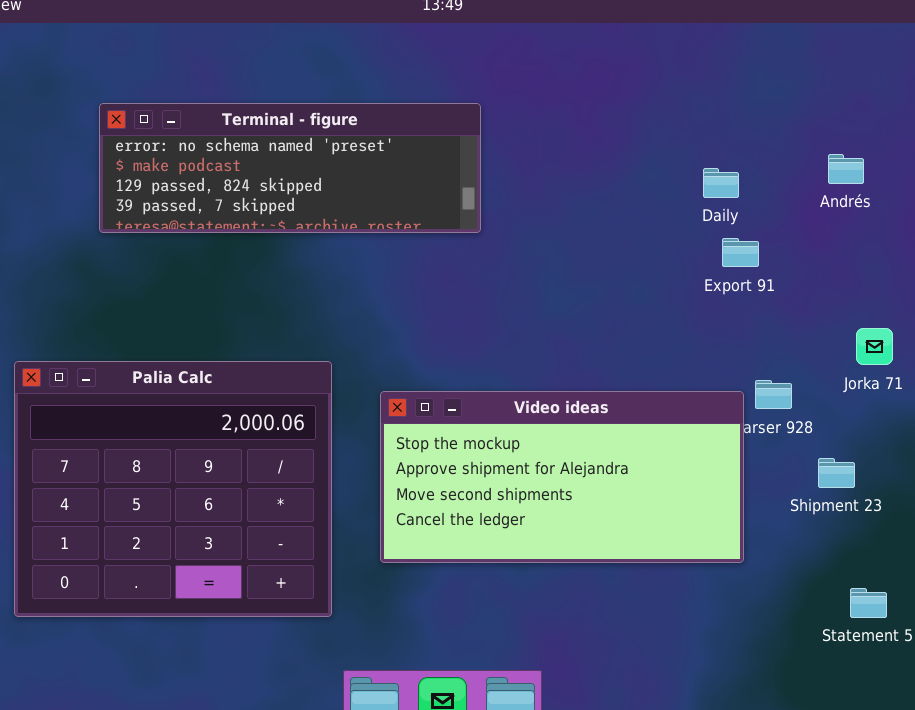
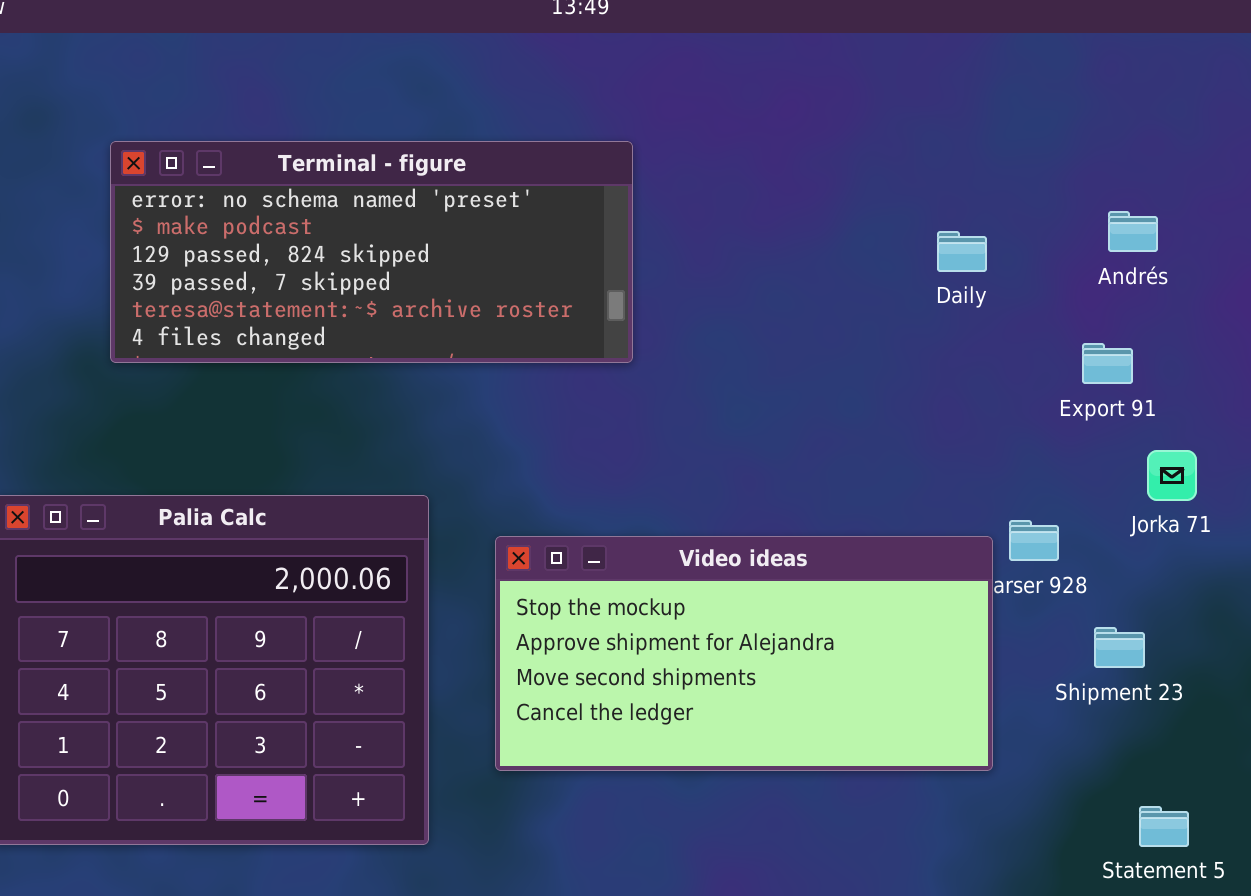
Terminal - figure: [99,103,481,233] -> [110,141,633,363], resized
Export 91: [722,238,759,267] -> [1082,343,1133,384], moved

